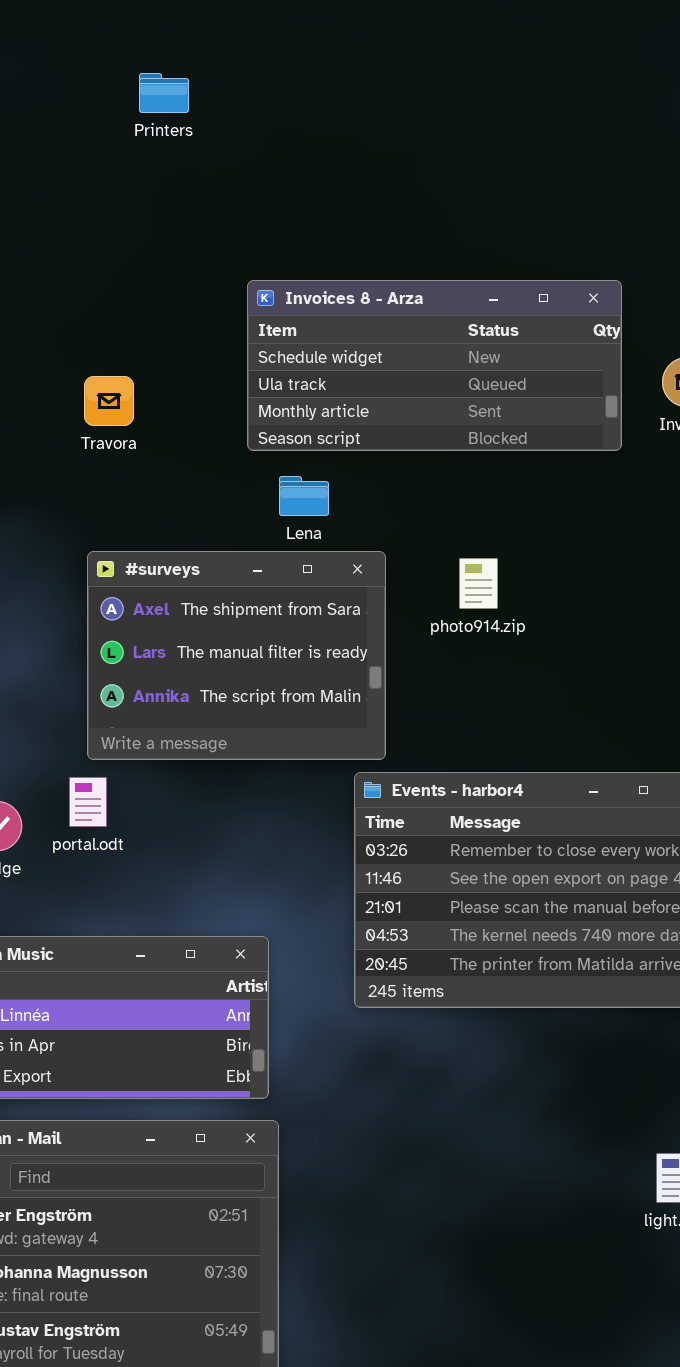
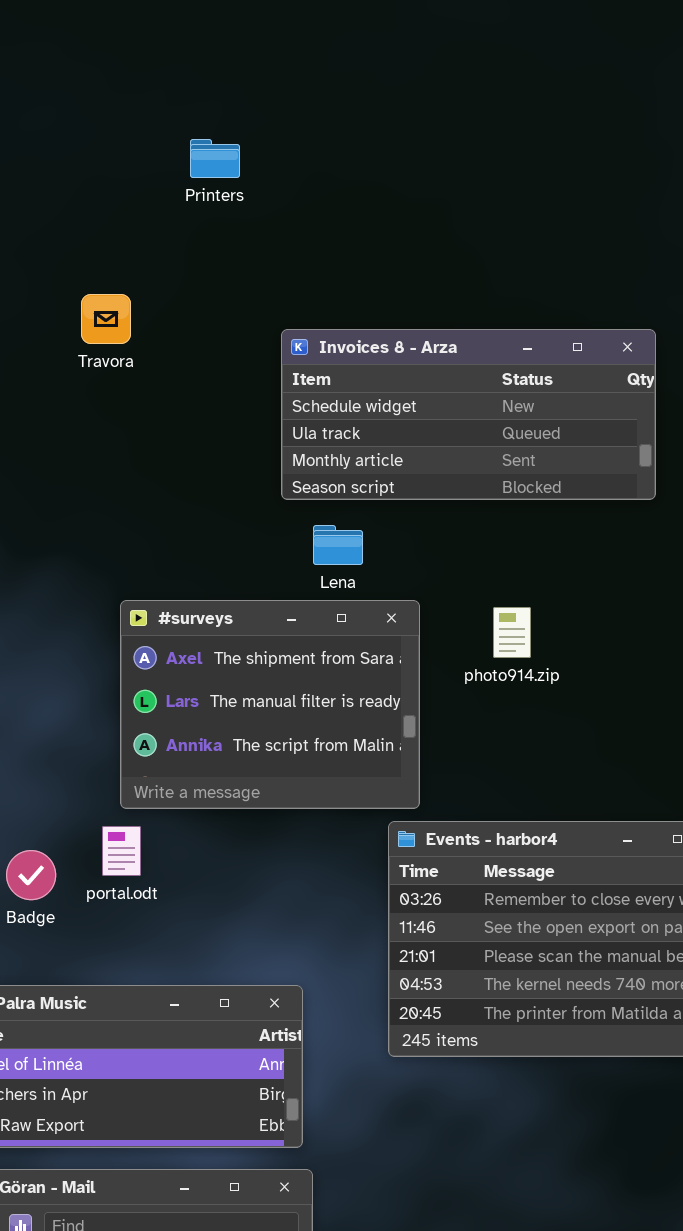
Printers: [139,73,189,113] -> [190,139,240,178], moved
Travora: [84,376,134,426] -> [81,294,131,344], moved

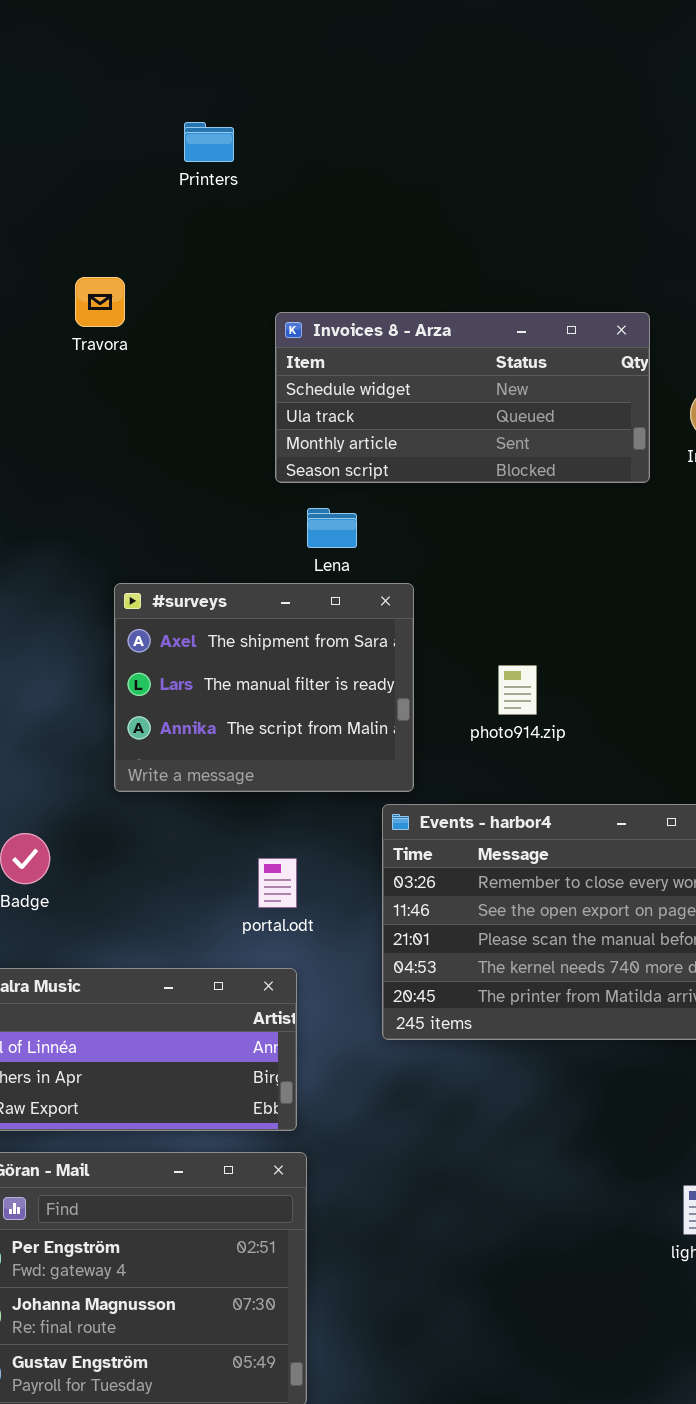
photo914.zip: [493,607,531,658] -> [498,665,537,715], moved
portal.odt: [102,826,141,876] -> [258,858,297,908], moved

